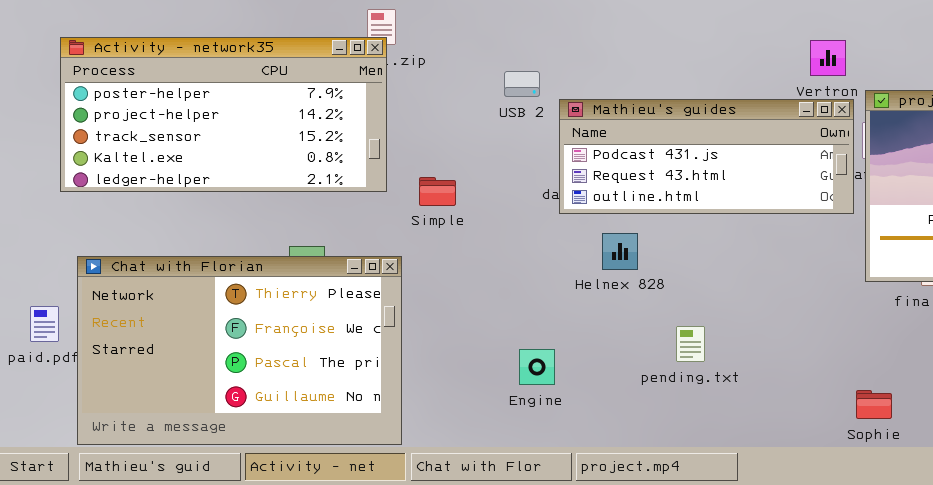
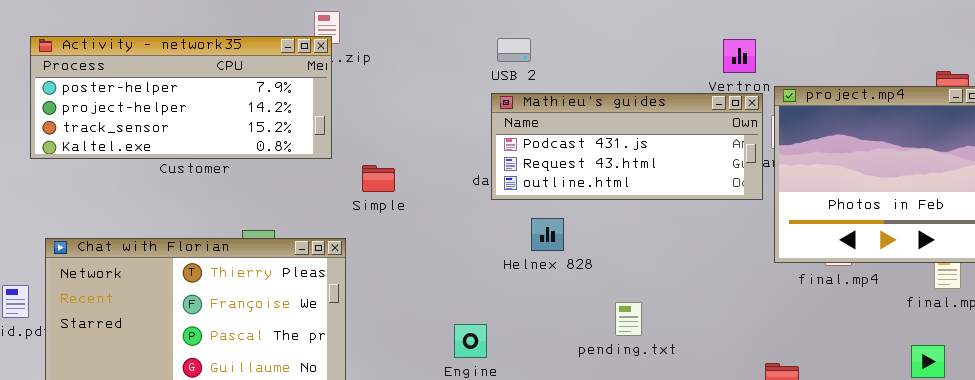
Activity - network35: [60,37,387,192] -> [30,36,332,159], resized
USB 2: [504,71,540,97] -> [497,38,531,62], moved
pending.txt: [676,326,705,362] -> [615,302,642,336], moved

